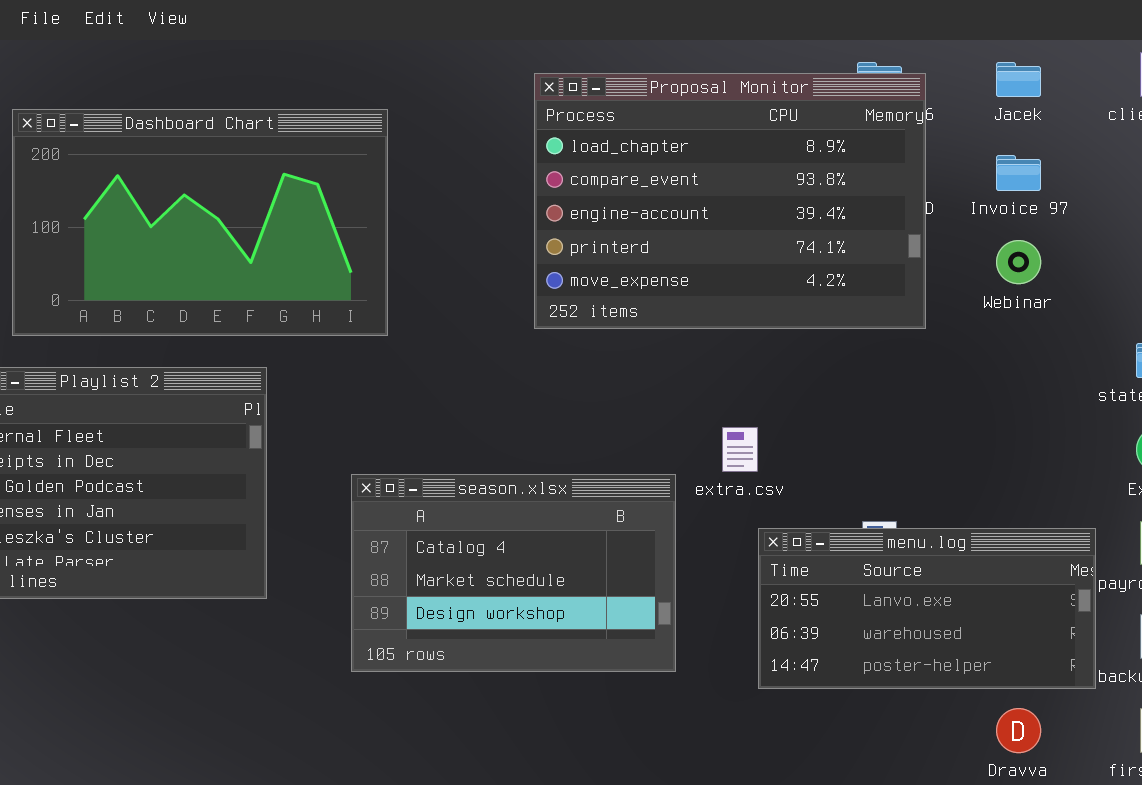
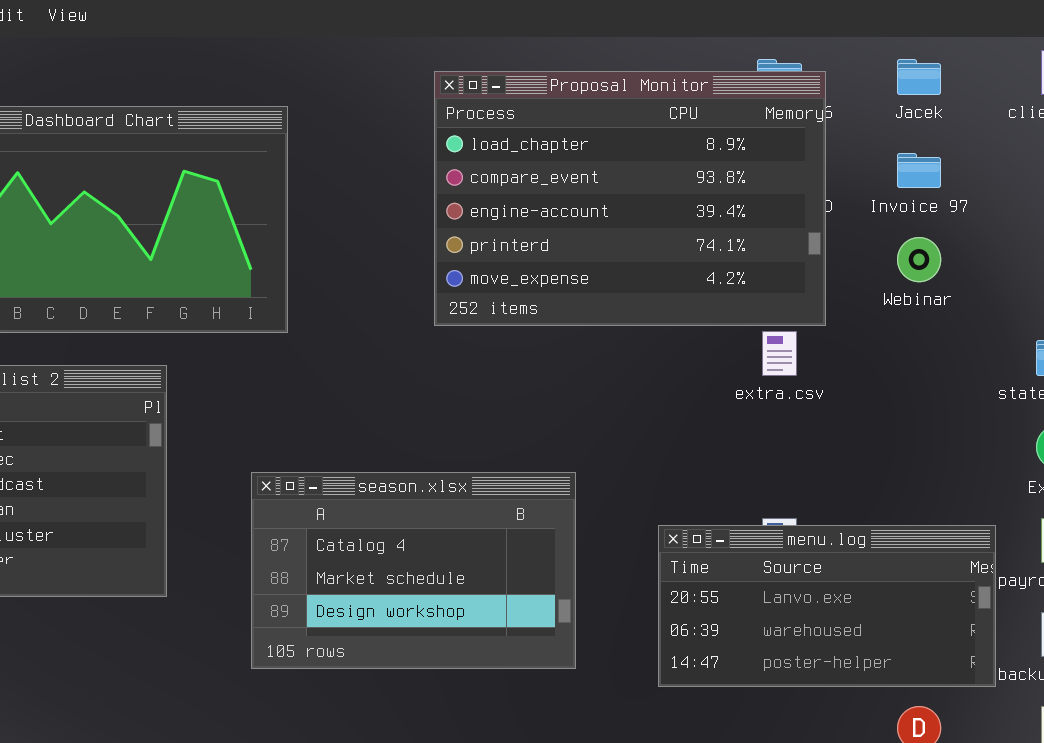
extra.csv: [722,427,758,472] -> [762,331,797,376], moved

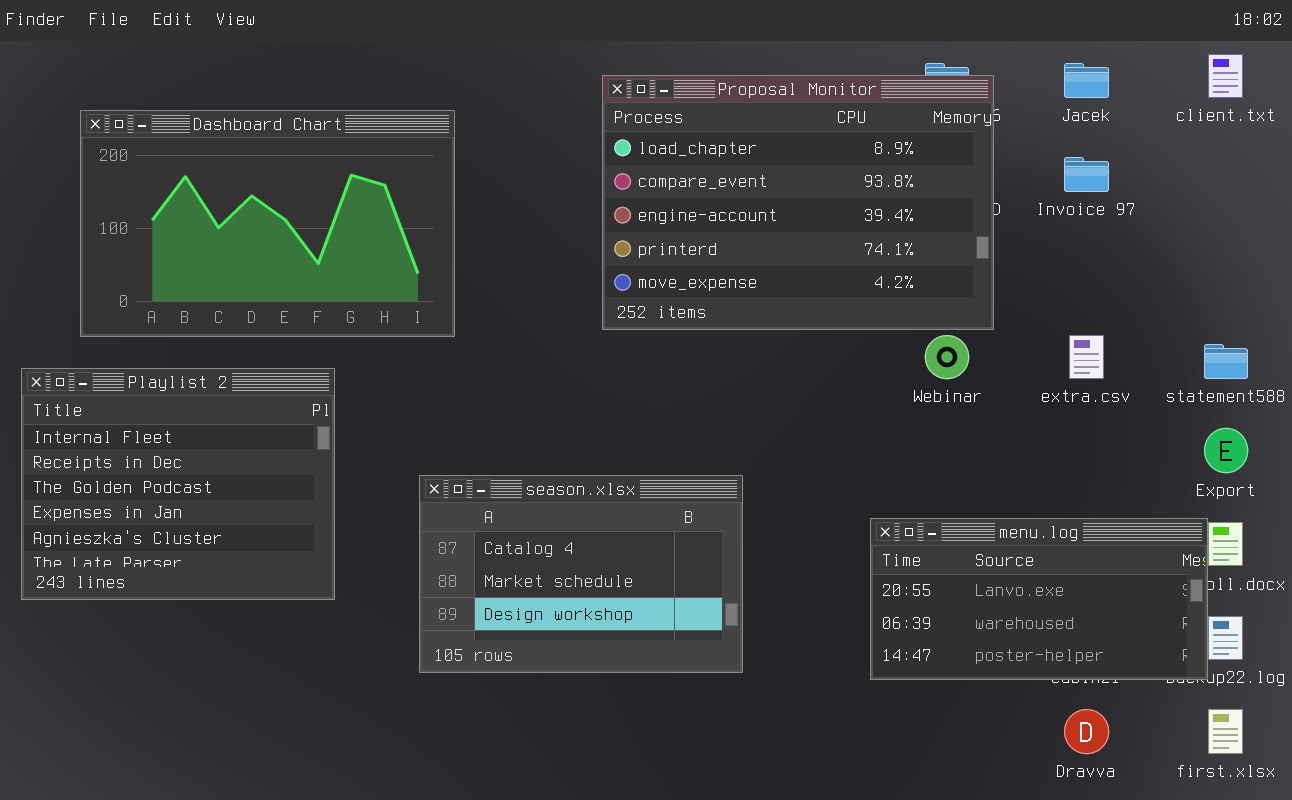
Webinar: [897,237,941,282] -> [925,335,969,379], moved
extra.csv: [762,331,797,376] -> [1069,335,1104,379], moved
menu.log: [658,525,996,687] -> [870,518,1208,680], moved

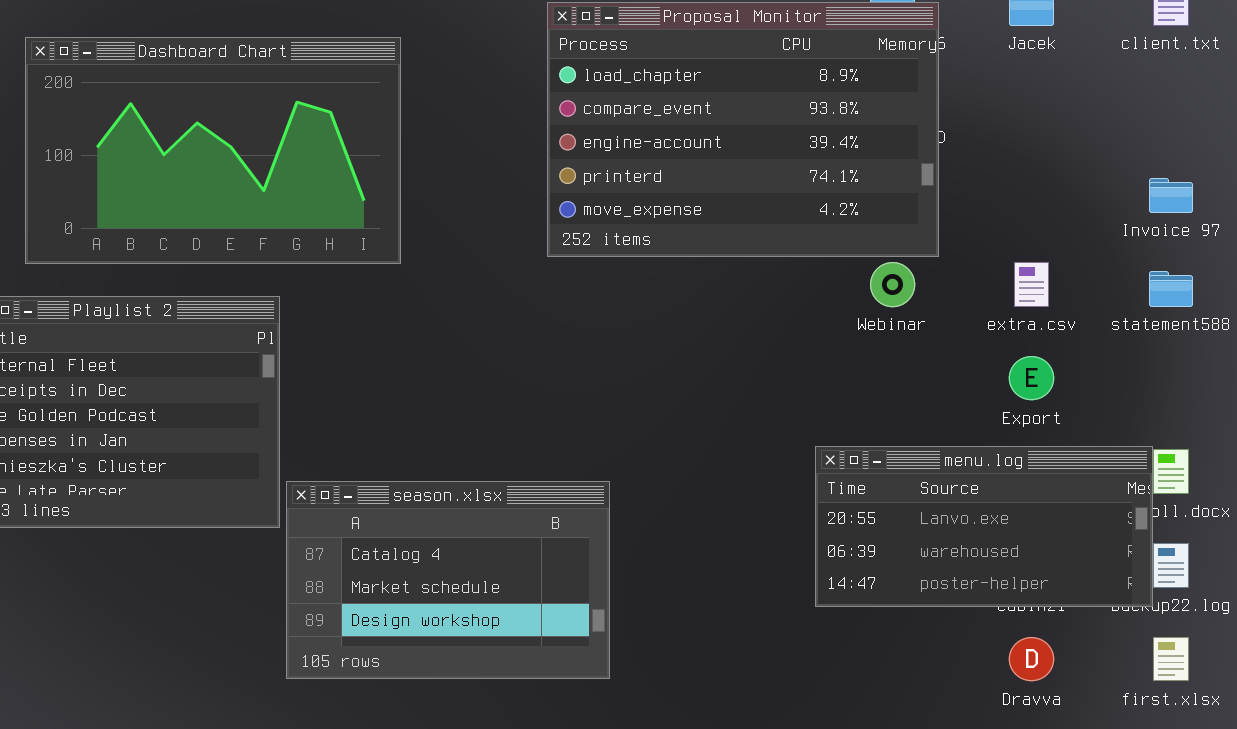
Invoice 97: [1064,157,1109,192] -> [1149,178,1193,213], moved
Export: [1204,428,1248,473] -> [1009,356,1054,400], moved
season.xlsx: [419,475,743,673] -> [286,481,610,679], moved

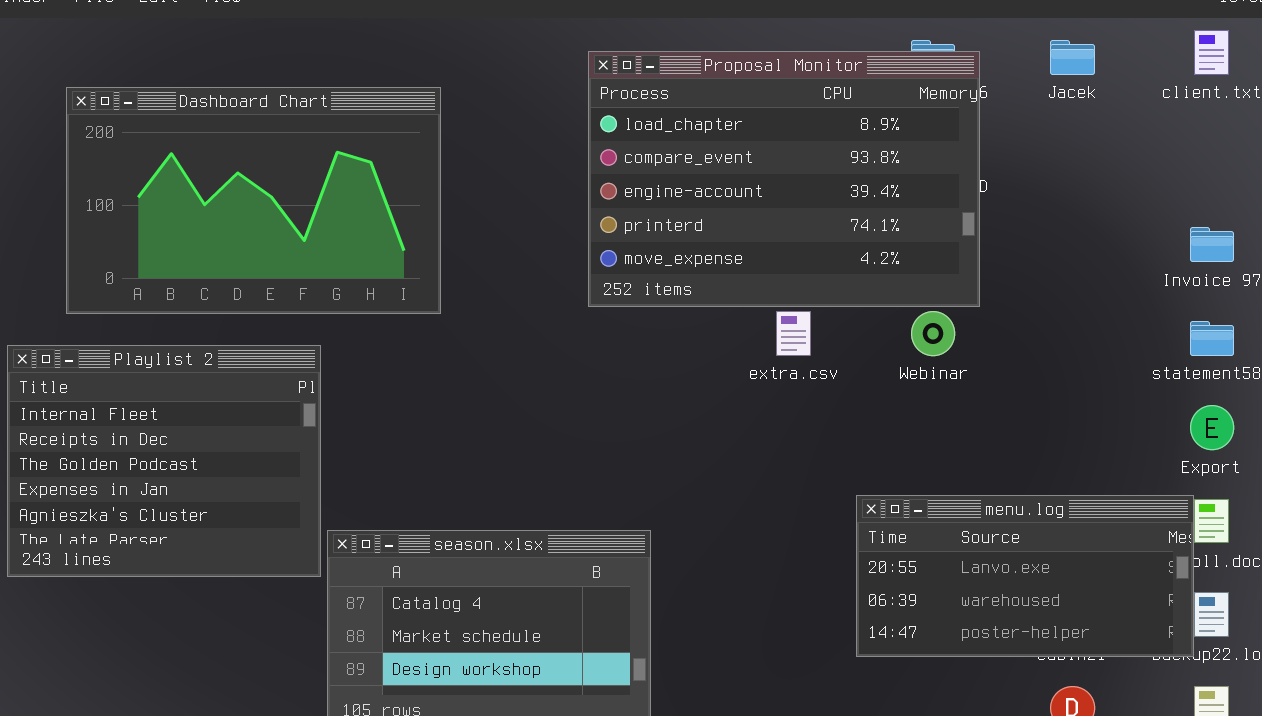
extra.csv: [1014,262,1049,307] -> [776,311,811,356], moved
Export: [1009,356,1054,400] -> [1190,405,1234,450], moved

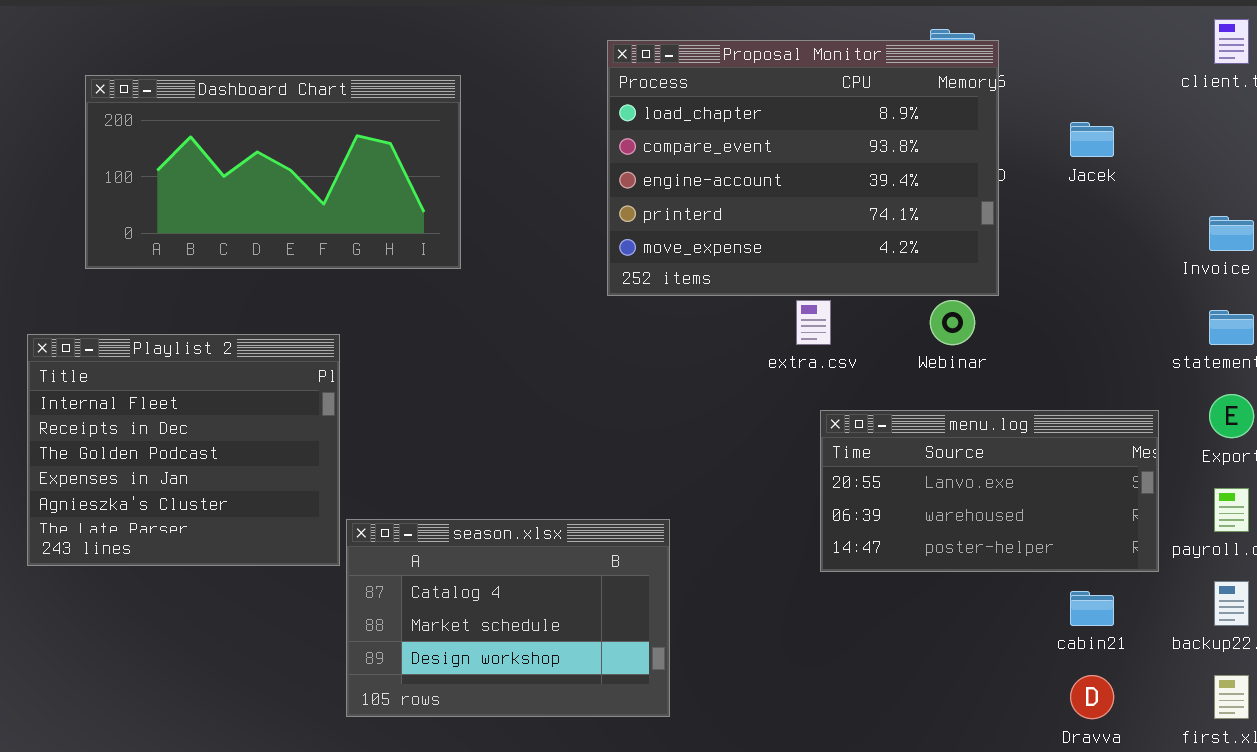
Jacek: [1050,40,1095,75] -> [1070,122,1114,157], moved
Dashboard Chart: [66,87,441,314] -> [85,75,461,269], resized
menu.log: [856,495,1194,657] -> [820,410,1159,572], moved

